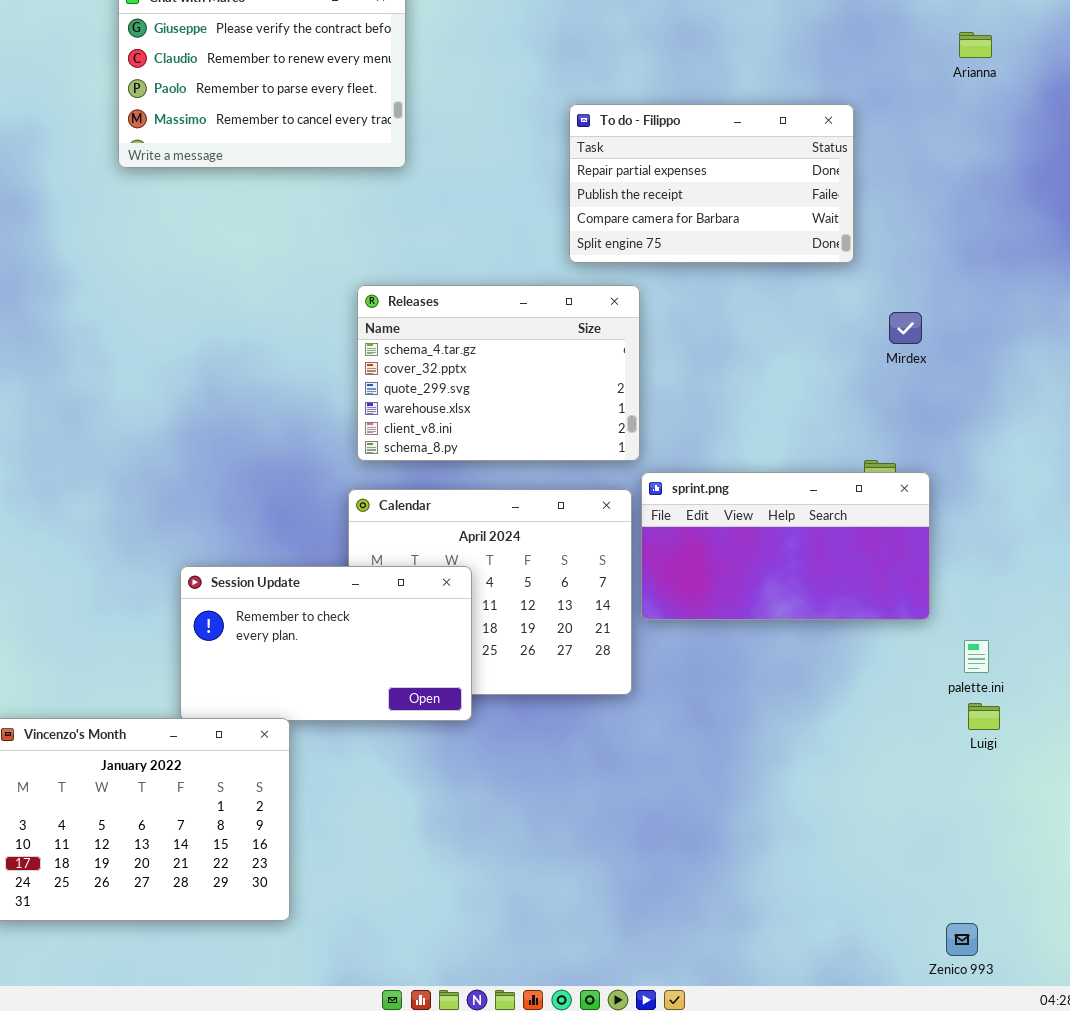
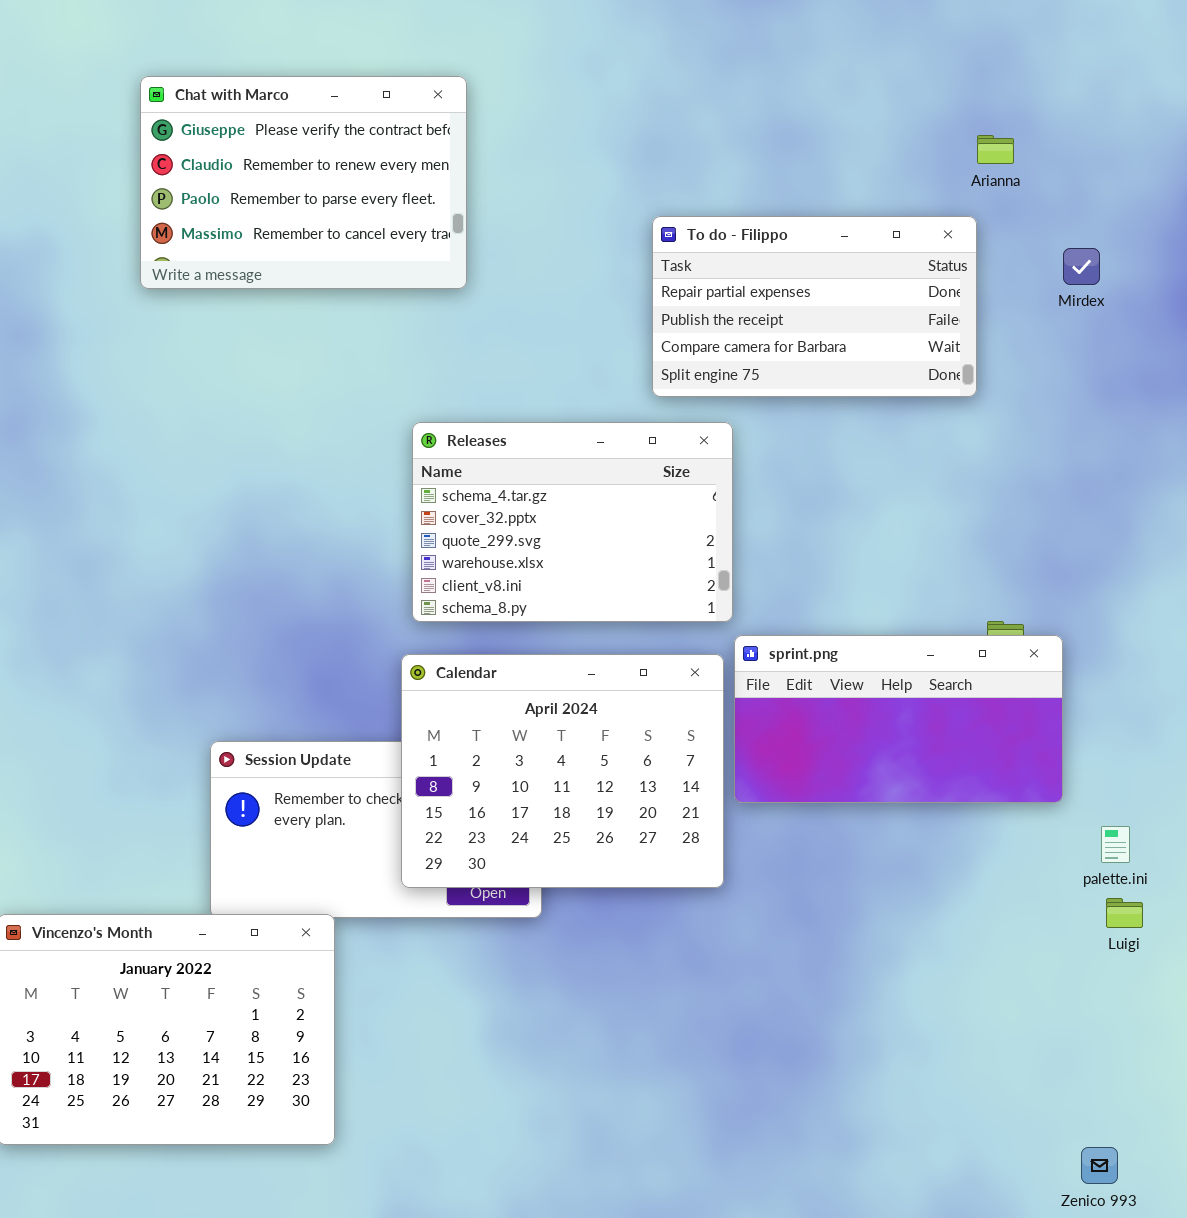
Arianna: [959,32,992,58] -> [977,135,1014,164], moved
Mirdex: [889,312,922,344] -> [1063,248,1100,285], moved
Calendar: [348,489,632,695] -> [401,654,724,888], raised

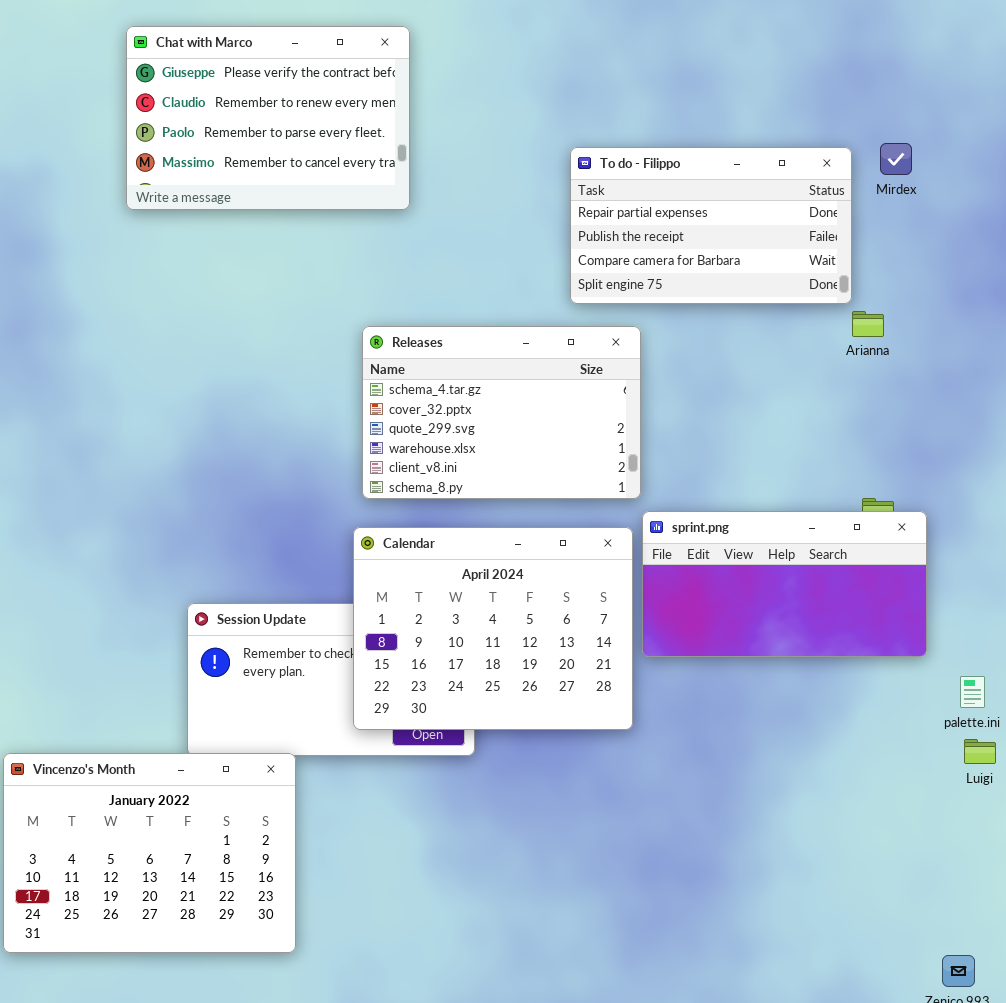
Arianna: [977,135,1014,164] -> [852,311,884,337], moved
Mirdex: [1063,248,1100,285] -> [880,143,912,175], moved

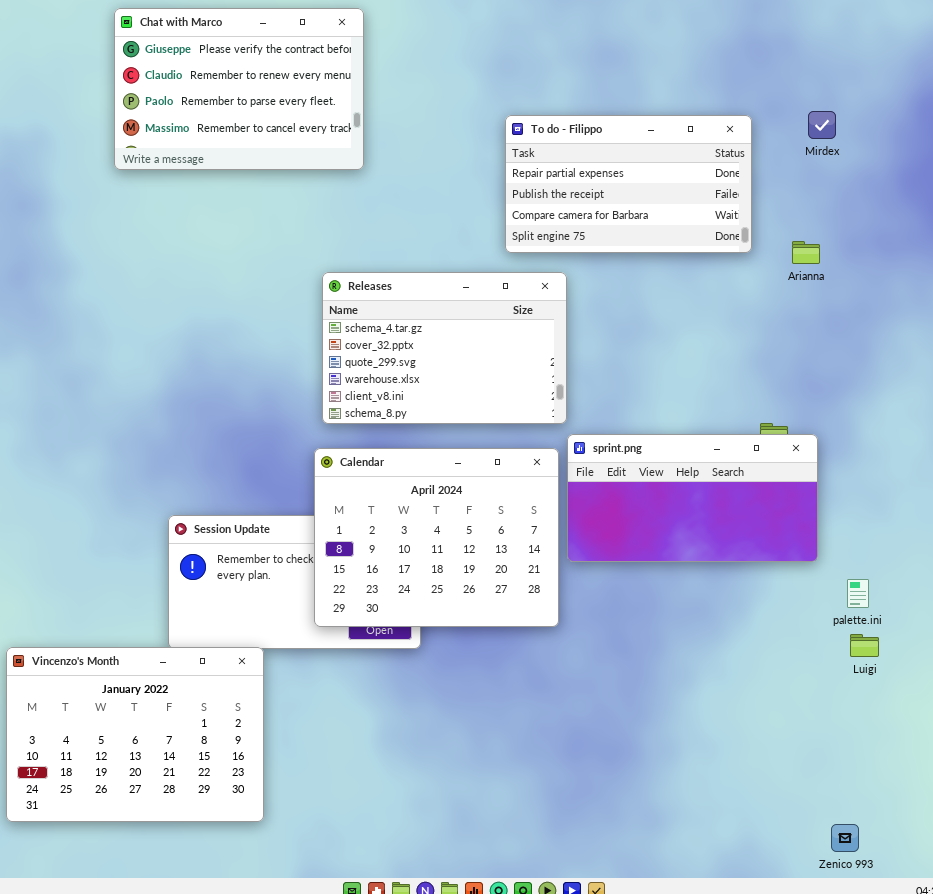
Mirdex: [880,143,912,175] -> [808,111,836,139], moved
Arianna: [852,311,884,337] -> [792,241,820,264], moved

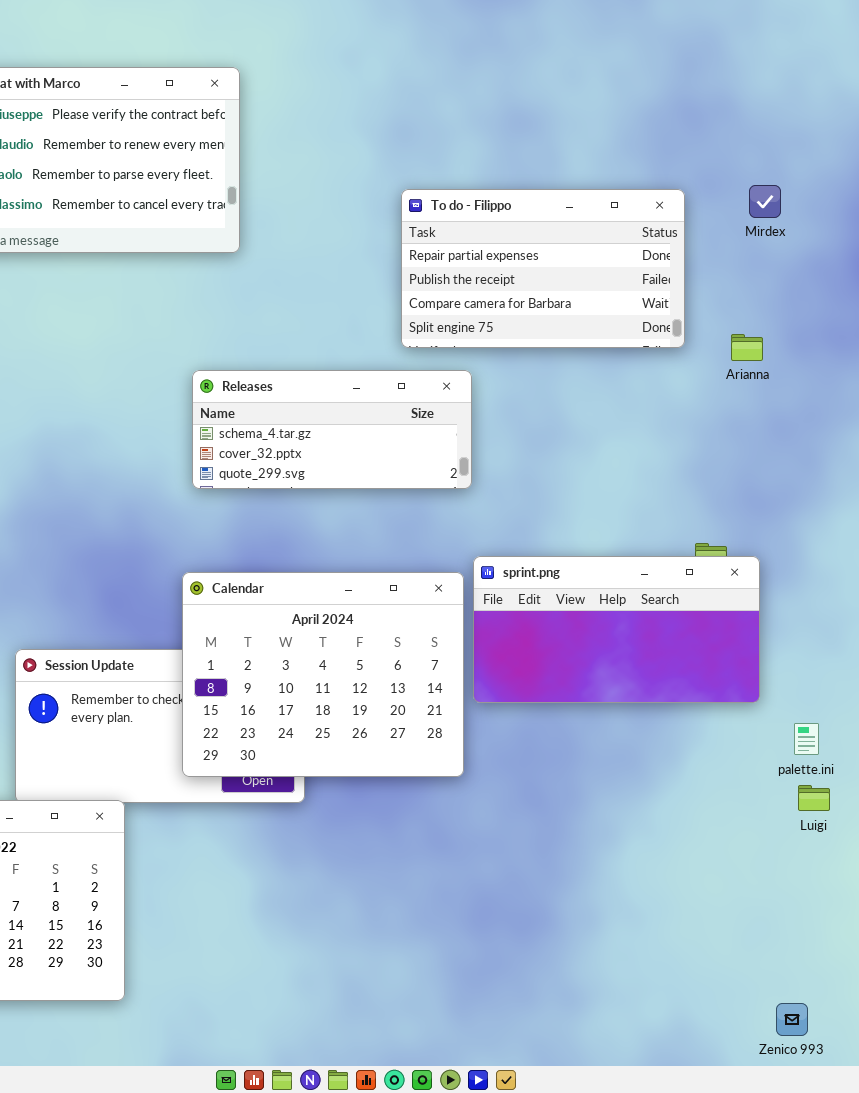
Releases: [322,272,567,424] -> [192,370,472,489], resized

